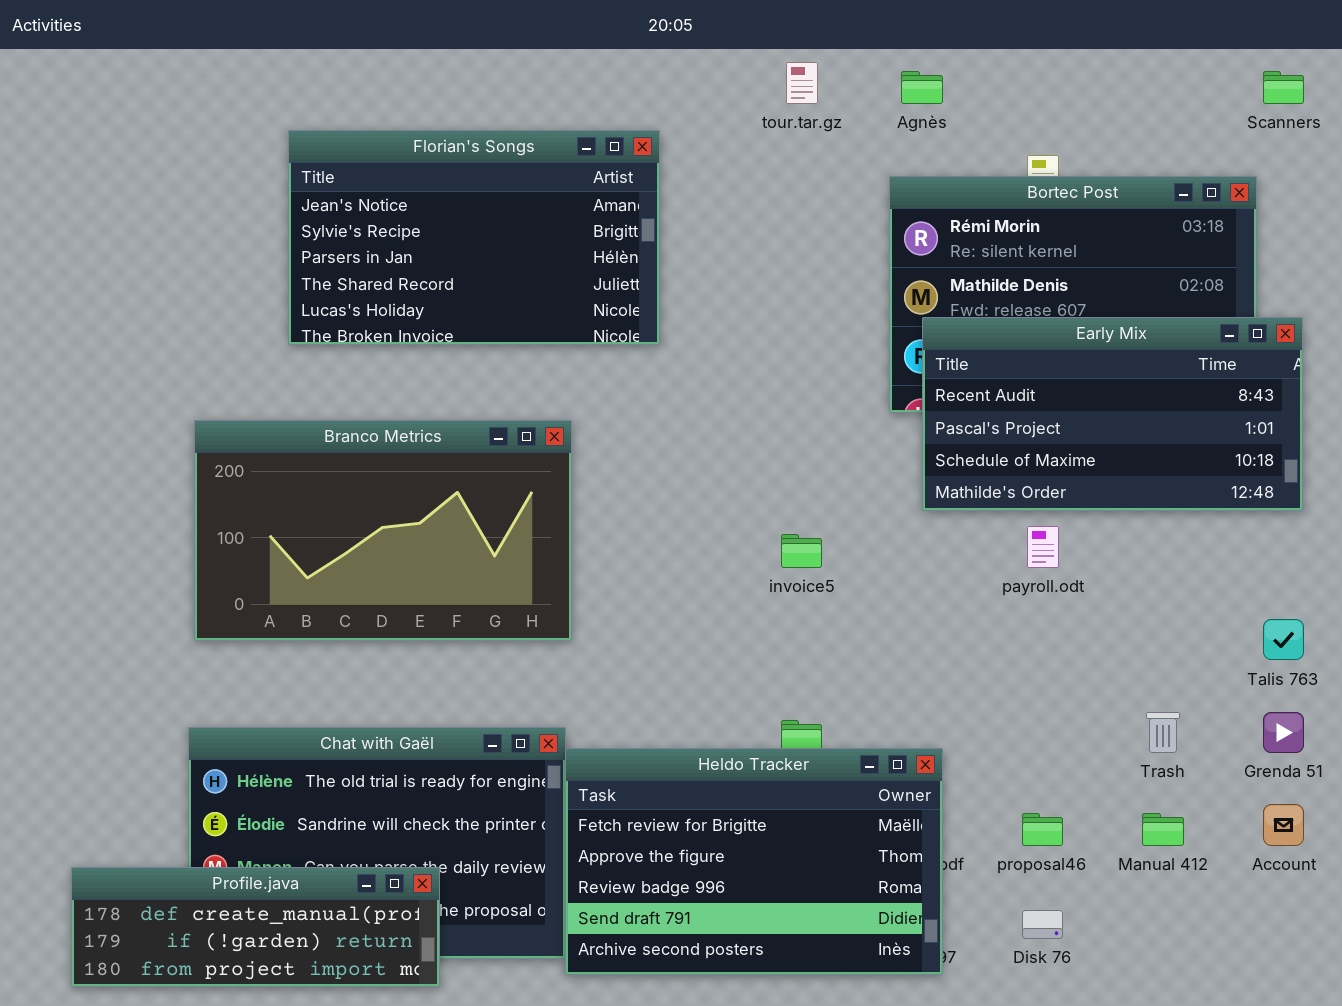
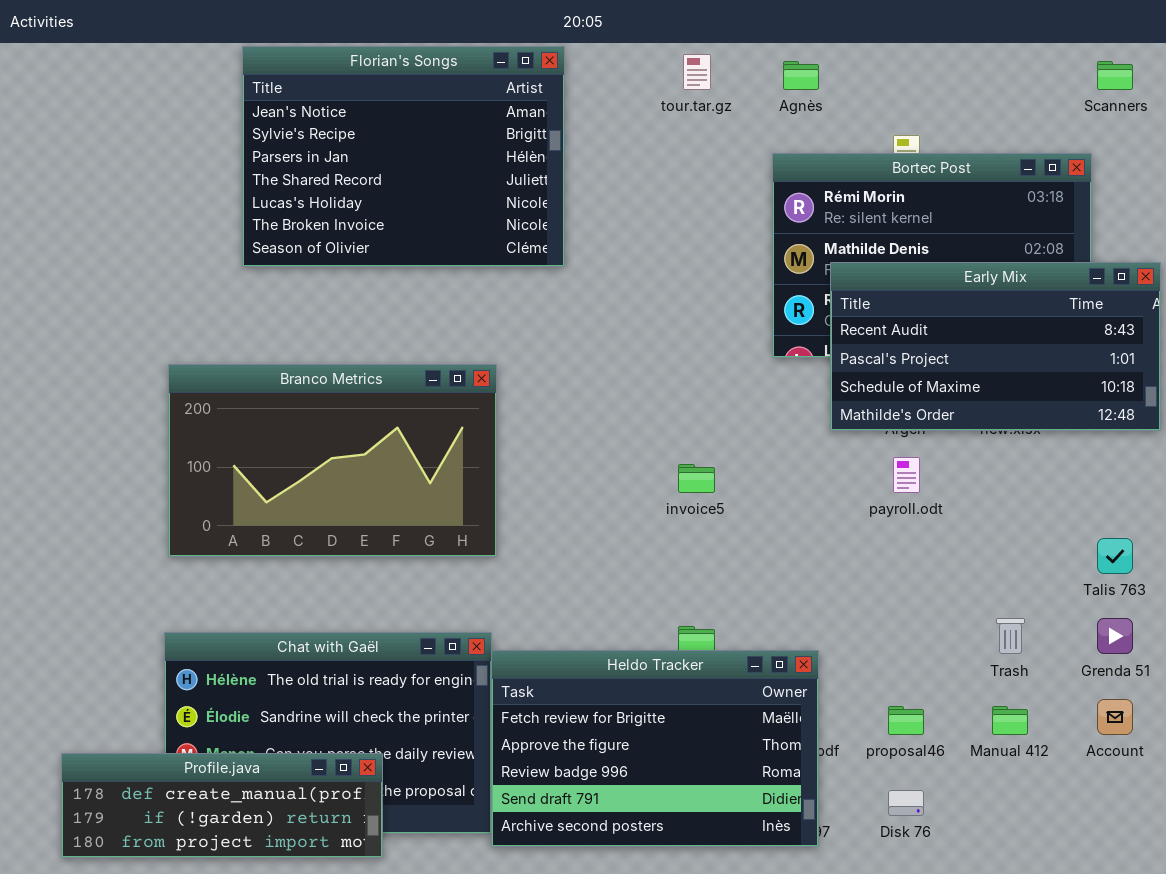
Florian's Songs: [288,130,660,345] -> [242,46,565,267], moved, resized
Early Mix: [922,317,1303,511] -> [830,262,1161,431], moved

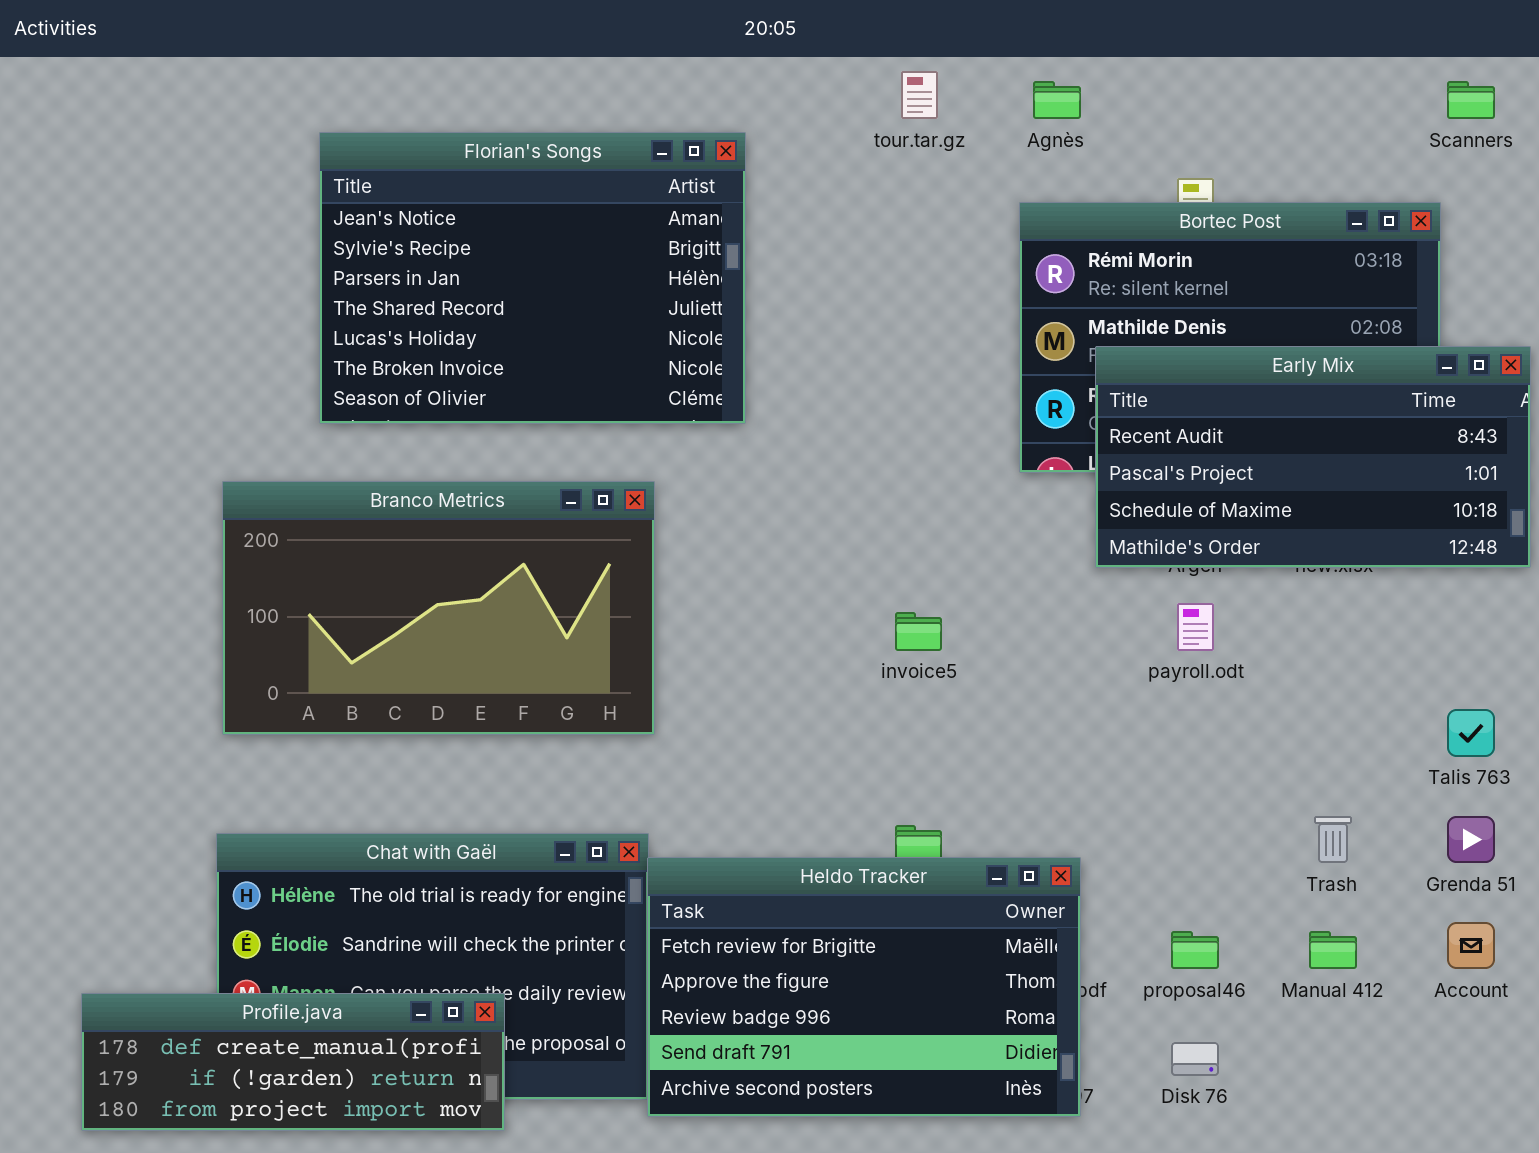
Florian's Songs: [242,46,565,267] -> [319,132,746,424], moved

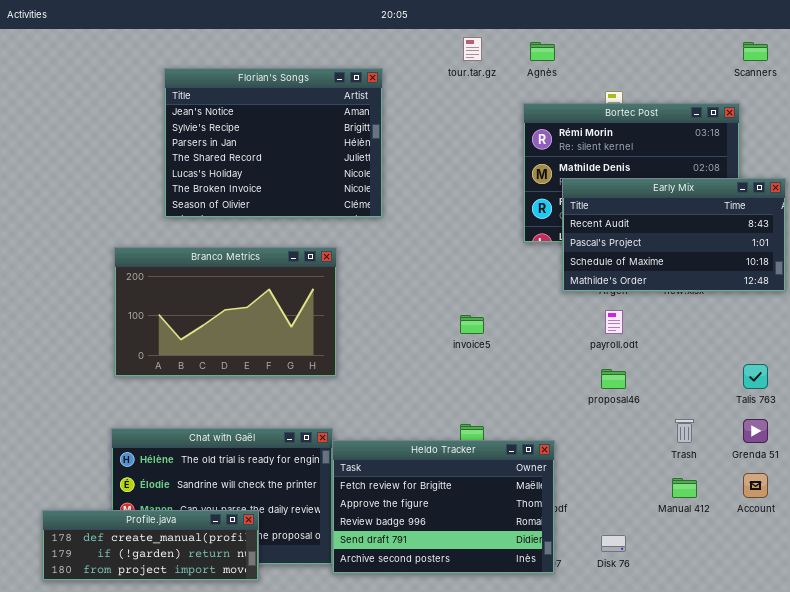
proposal46: [1171,931,1219,969] -> [601,369,626,389], moved

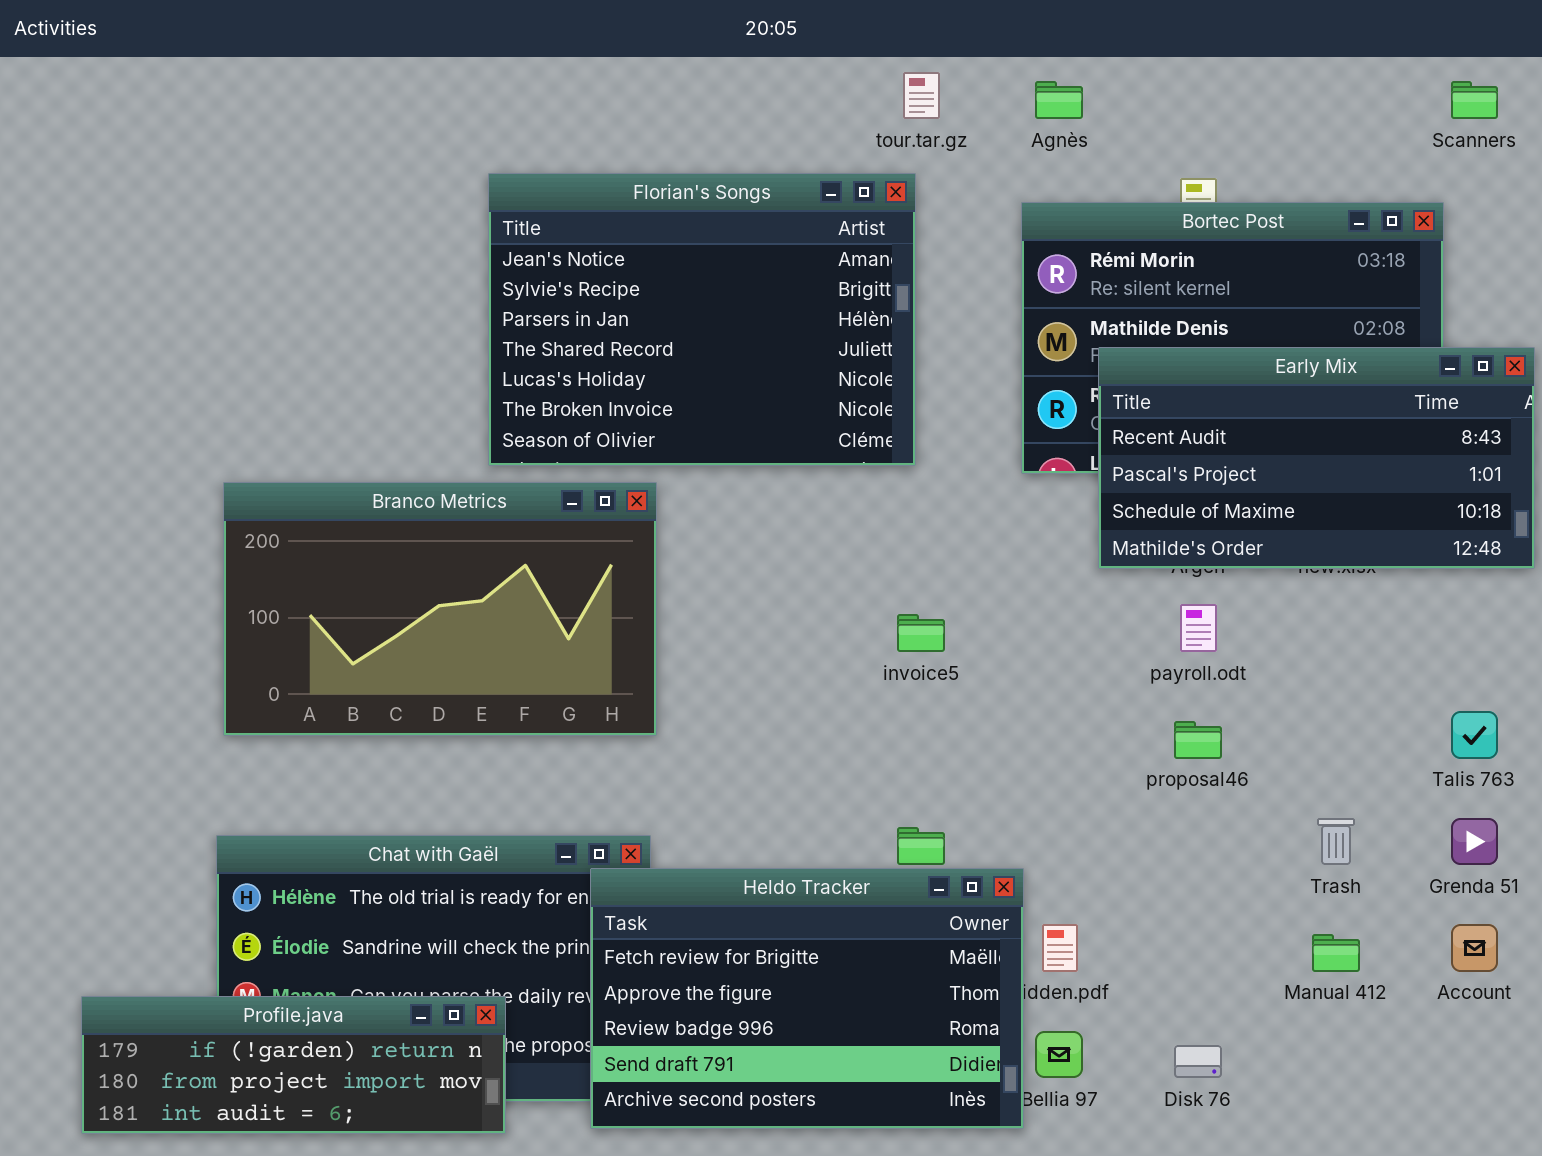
Florian's Songs: [164,68,383,218] -> [488,173,916,466], moved
Heldo Tracker: [332,440,555,574] -> [590,868,1024,1129], moved
Profile.java: [42,510,259,581] -> [81,996,506,1134], scrolled down 1 row

